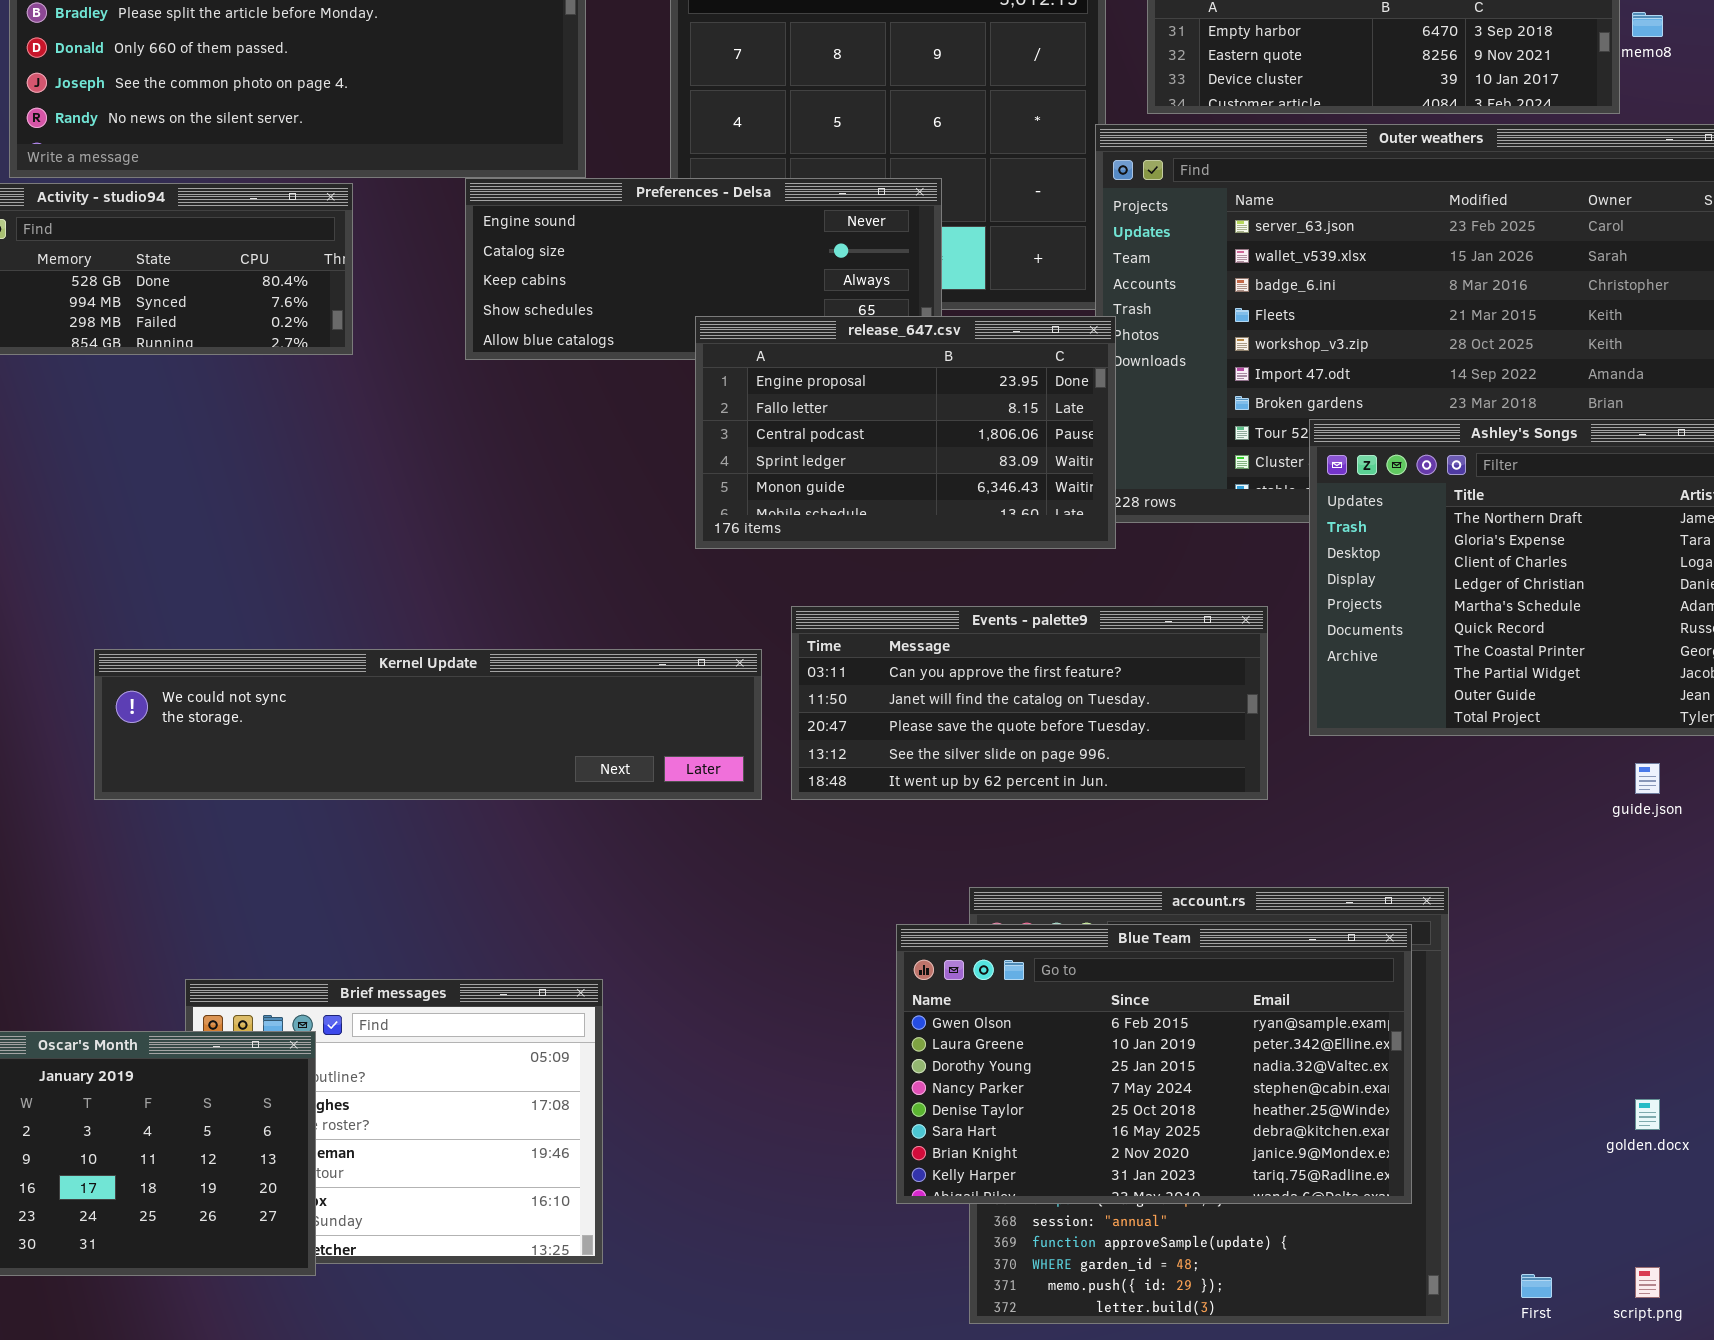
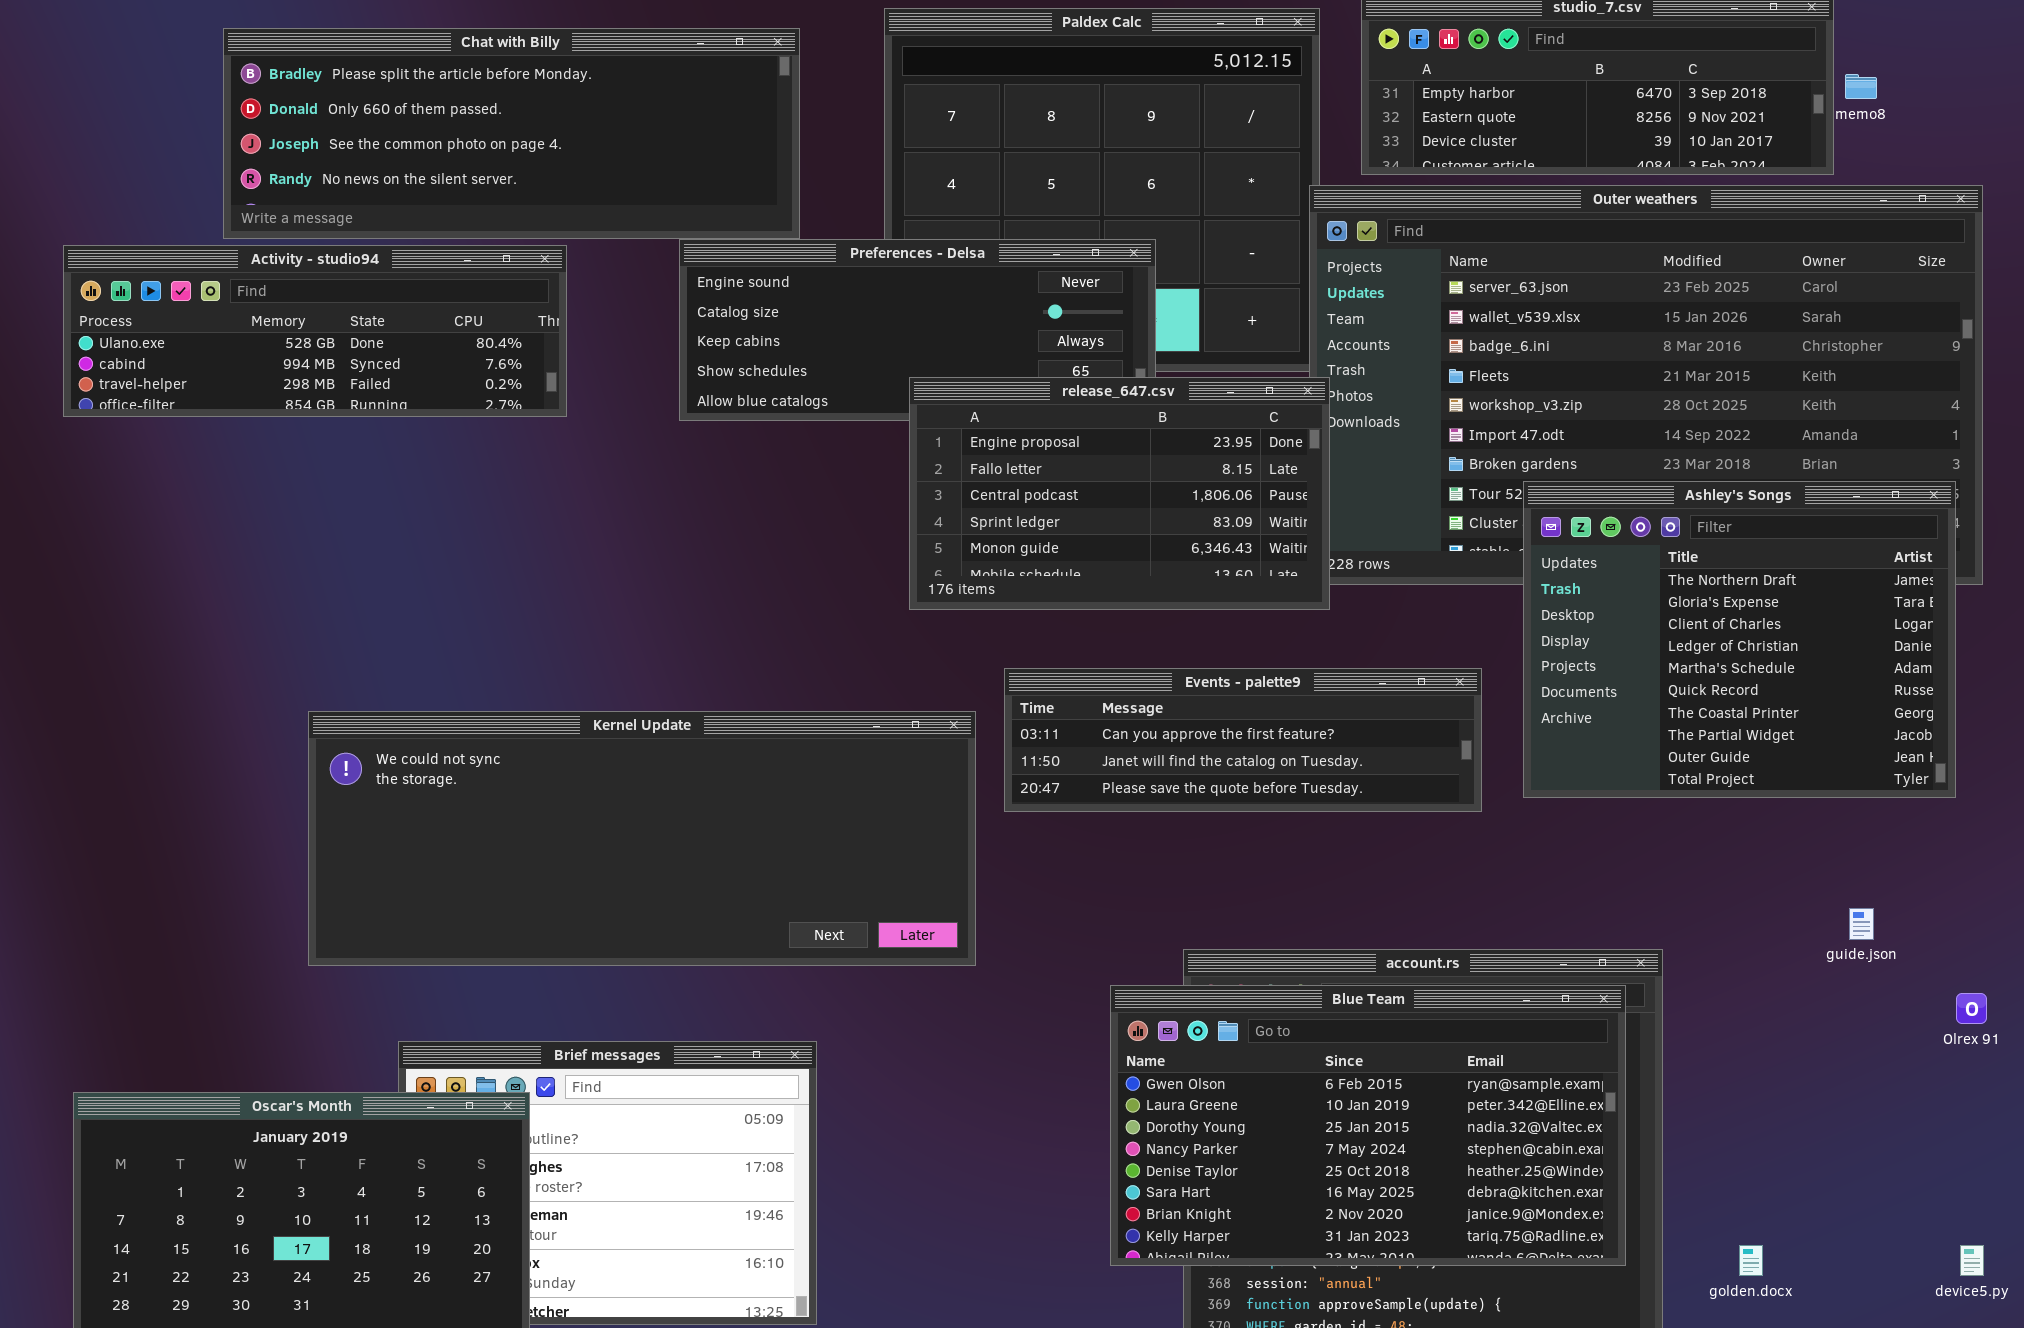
Events - palette9: [791,606,1268,800] -> [1004,668,1482,812], resized
Kernel Update: [94,649,762,800] -> [308,711,976,966], resized
guide.json: [1635,763,1660,794] -> [1849,908,1874,940], moved
golden.docx: [1635,1099,1660,1130] -> [1739,1245,1763,1276], moved

